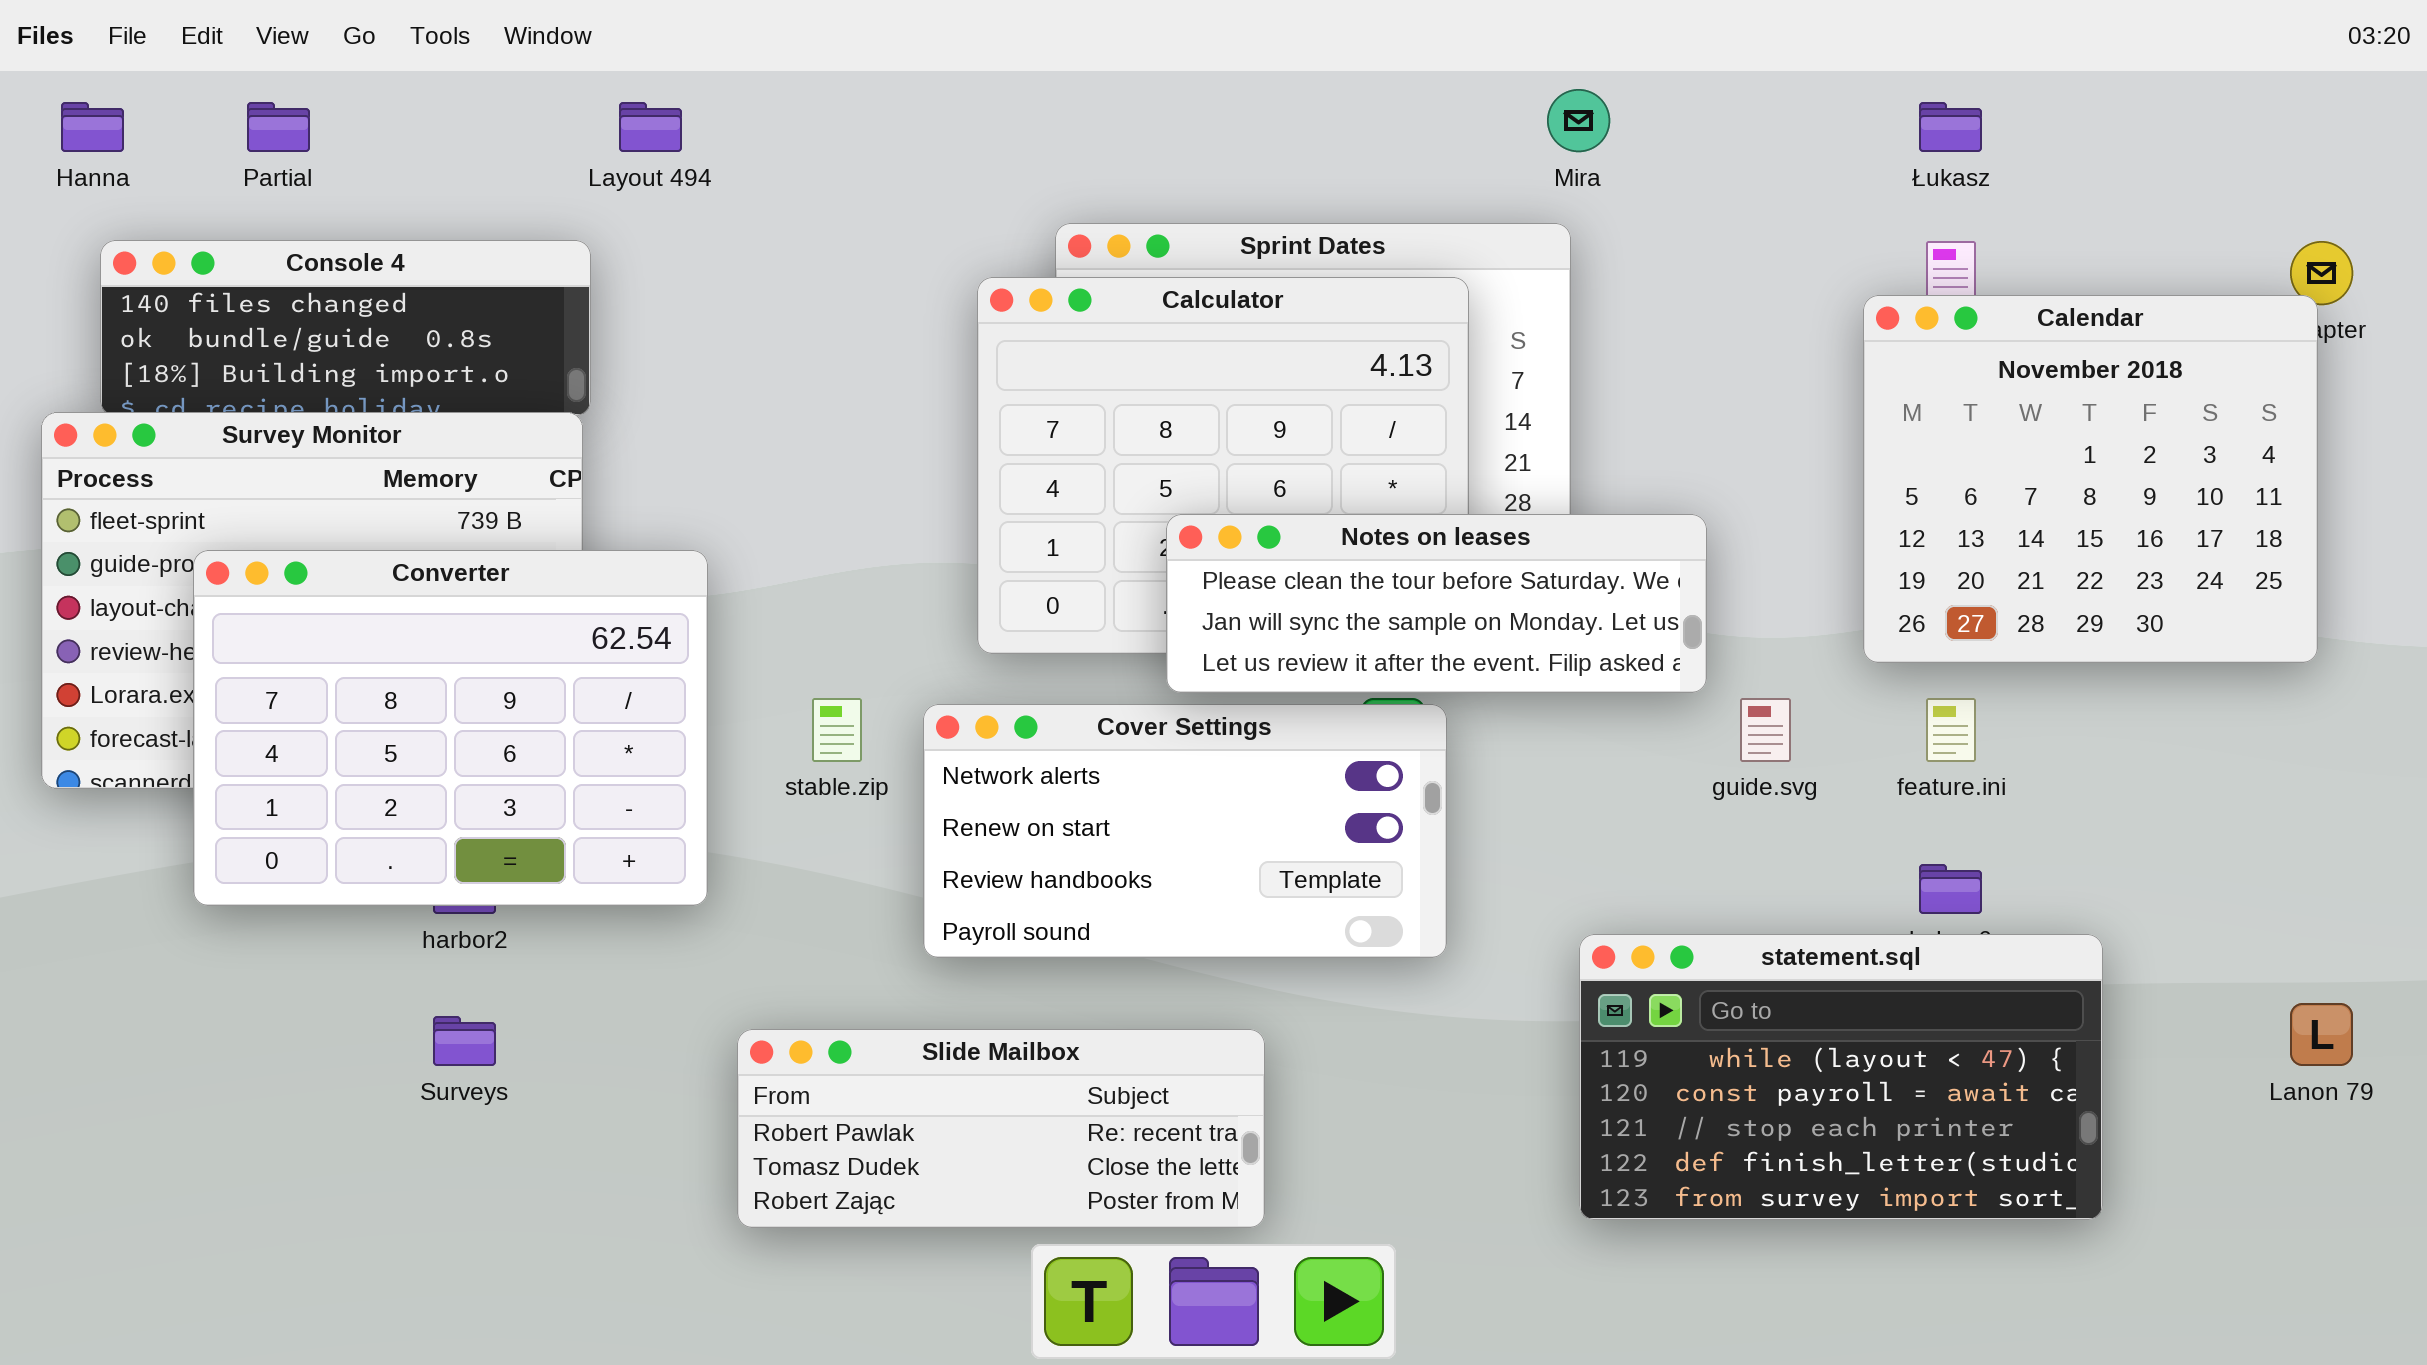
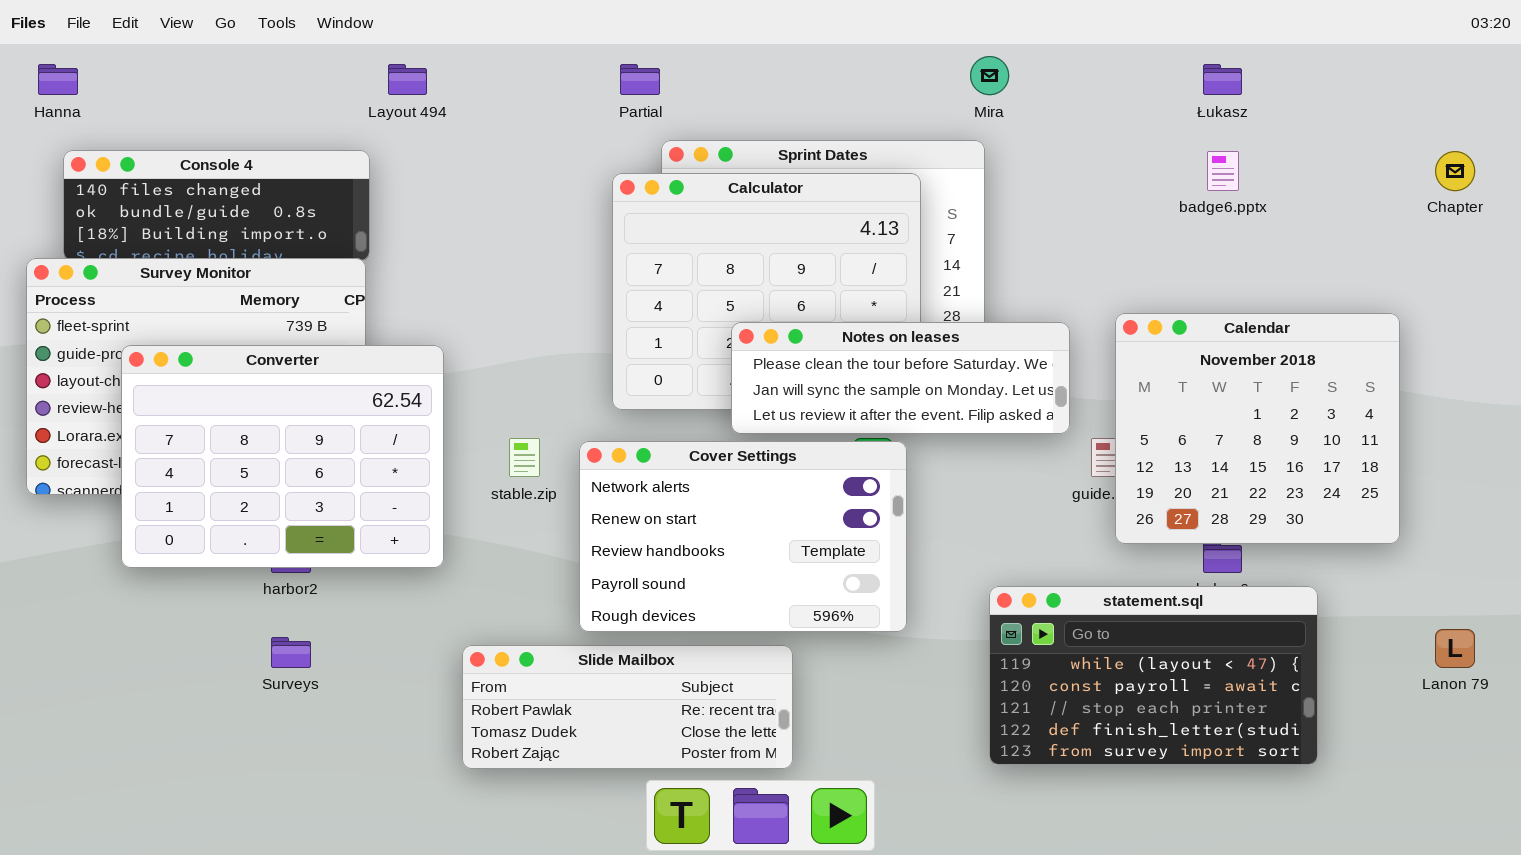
Partial: [247,102,310,152] -> [620,64,660,95], moved
Calendar: [1863,295,2318,663] -> [1115,313,1400,544], moved
Cover Settings: [923,704,1447,958] -> [579,441,907,632], resized

